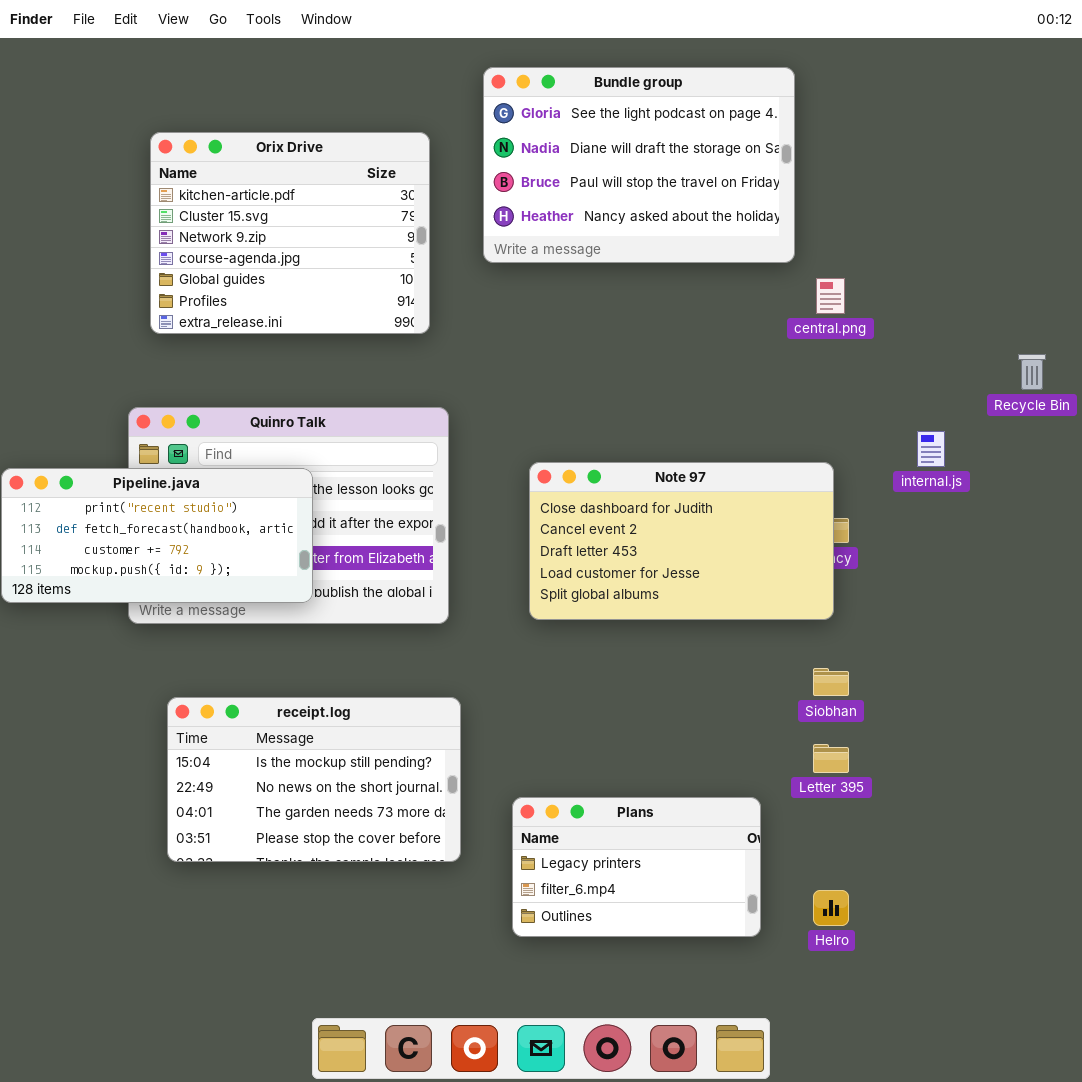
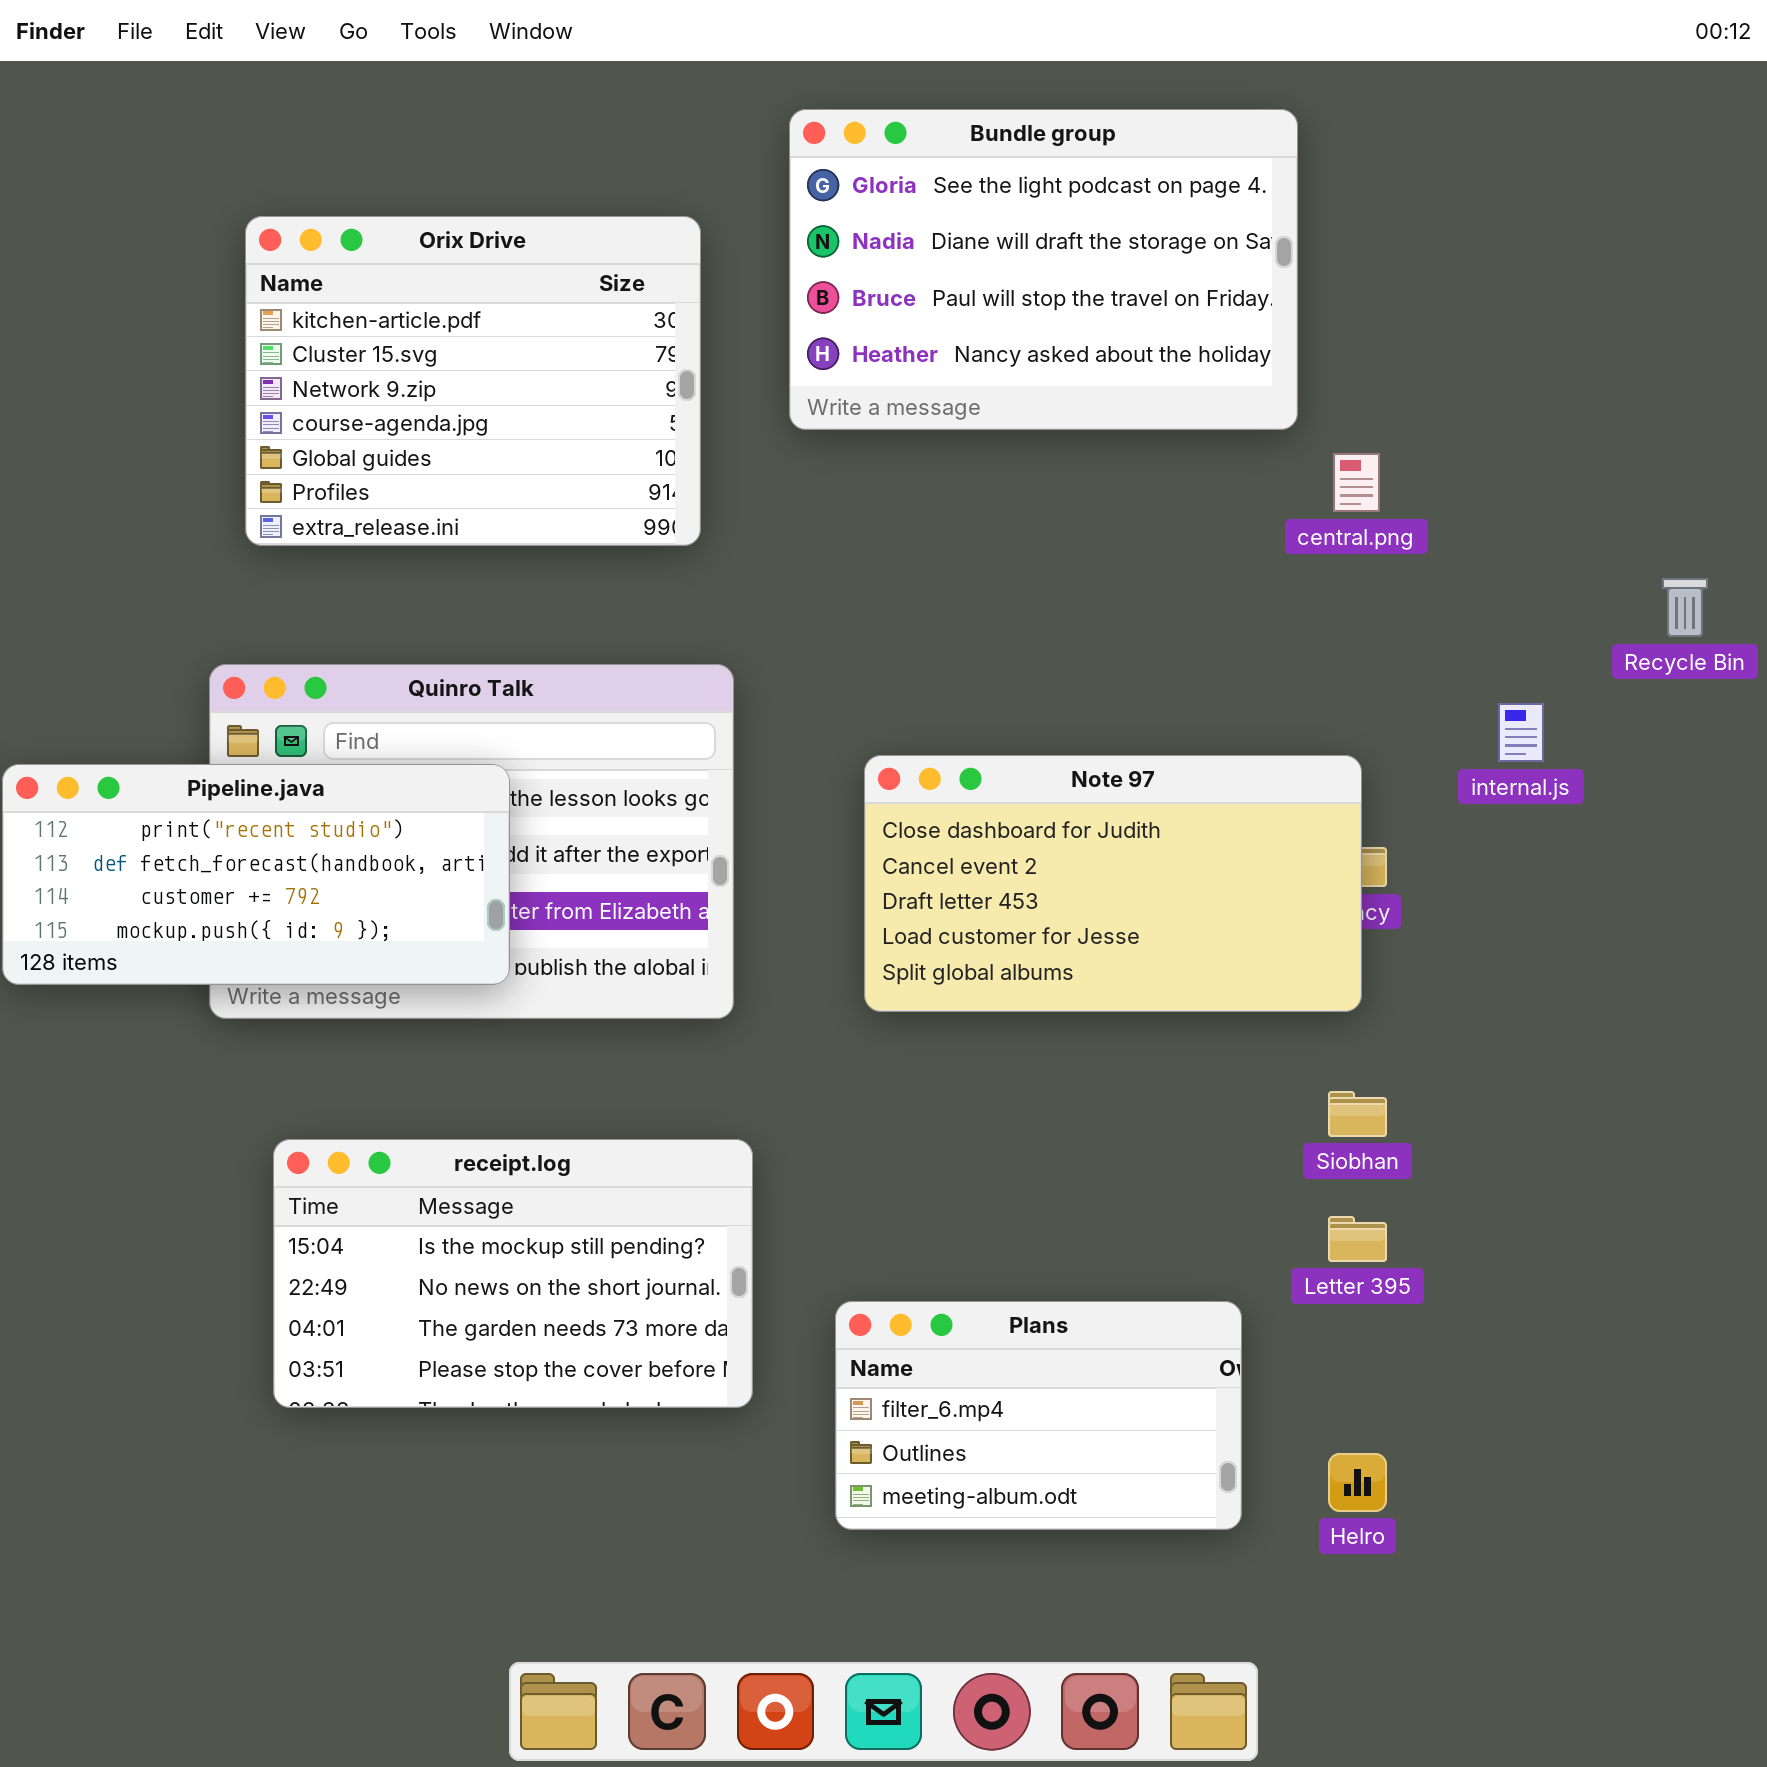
Plans: [512,797,761,937] -> [835,1301,1242,1530], scrolled down 1 row

